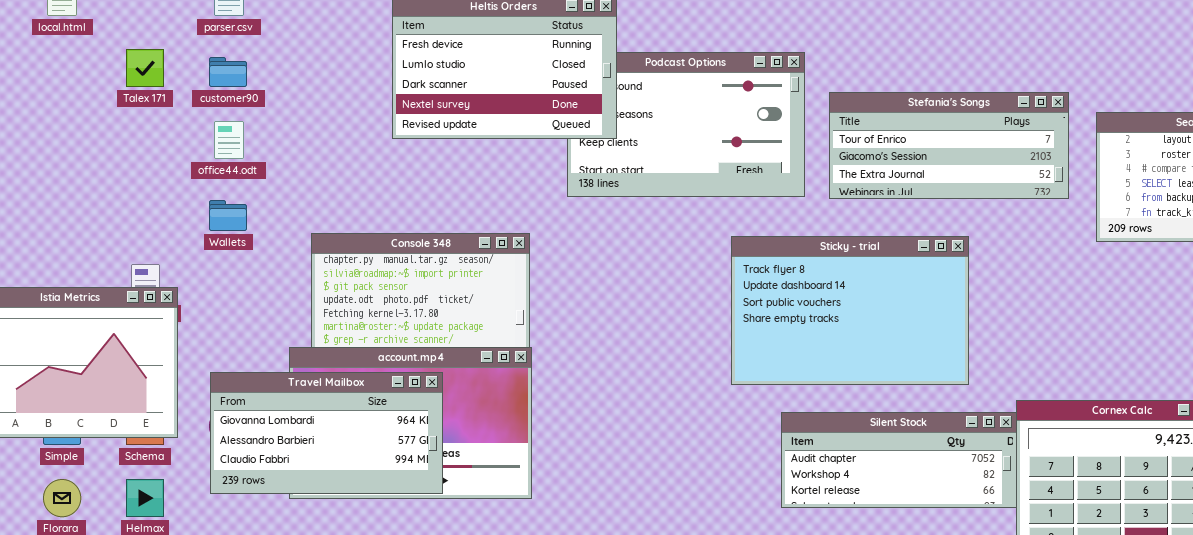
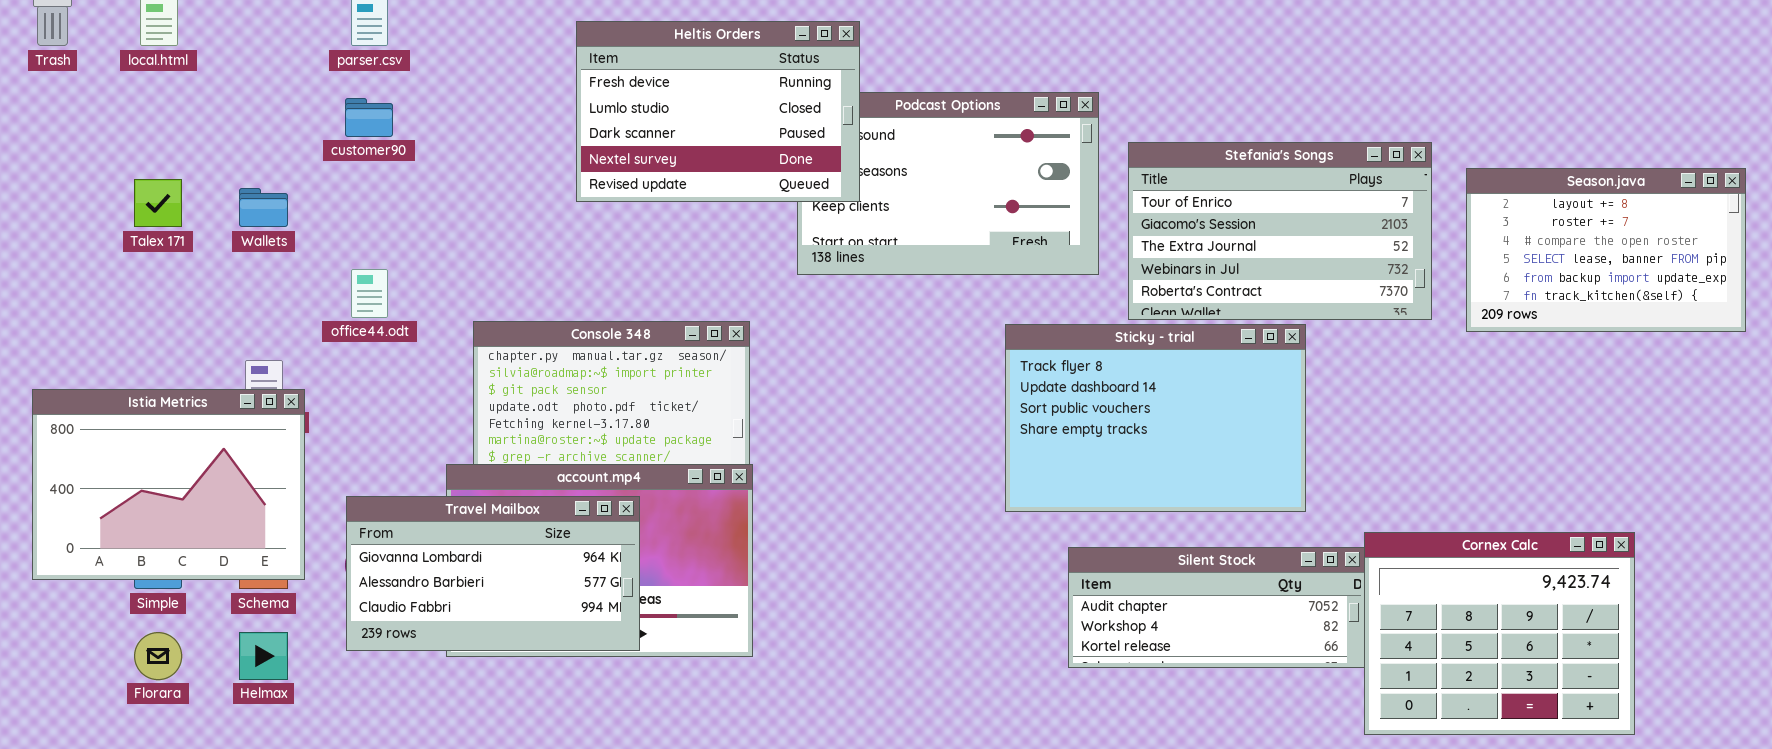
Talex 171: [126,49,164,87] -> [134,179,182,227], moved
Stefania's Songs: [829,92,1069,199] -> [1128,142,1432,320], resized
office44.odt: [214,121,244,159] -> [351,269,388,318], moved
Wallets: [209,200,247,231] -> [239,188,288,227], moved

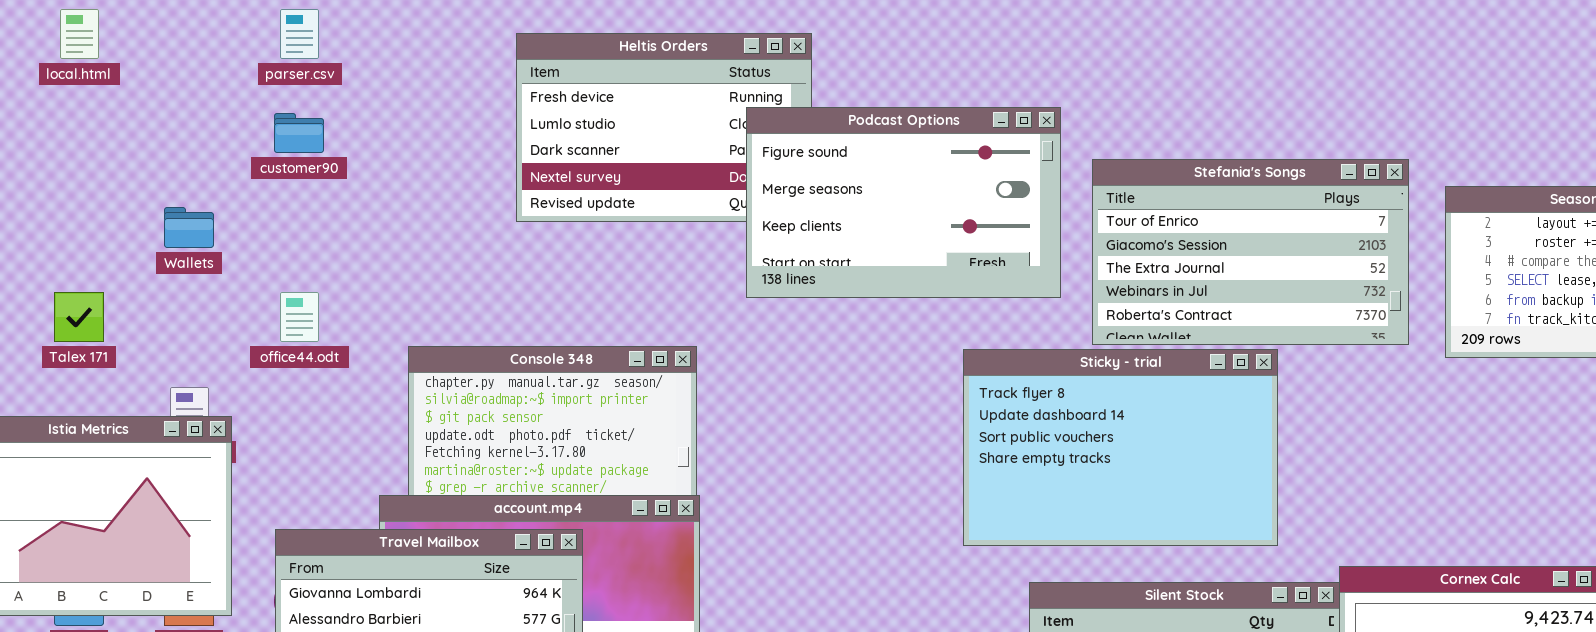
Podcast Options: [797,92,1099,275] -> [746,107,1061,298], raised
Talex 171: [134,179,182,227] -> [54,292,104,342], moved

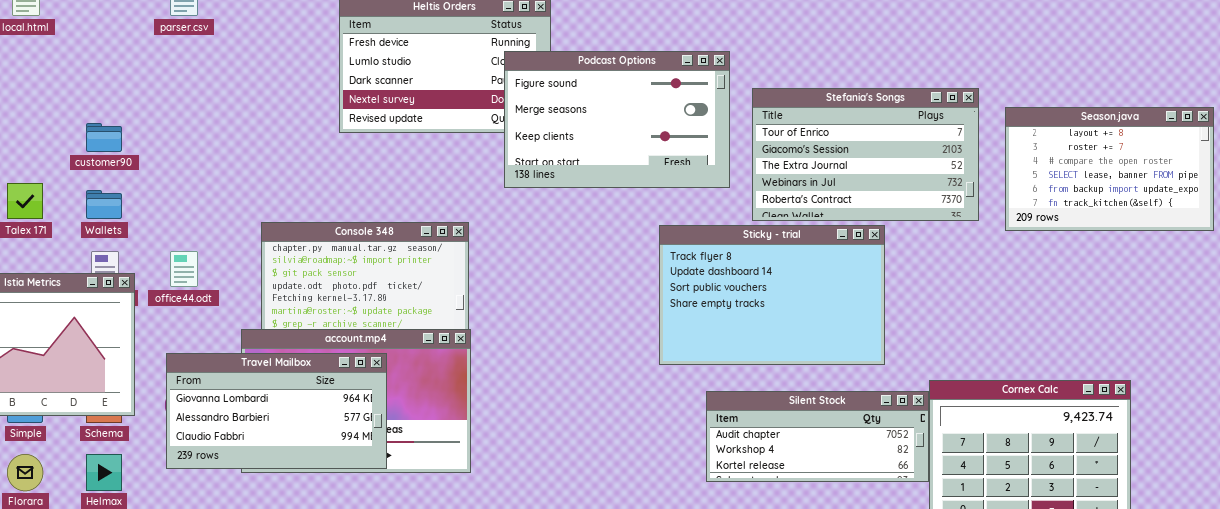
customer90: [274,113,324,153] -> [86,123,122,152], moved
Wallets: [164,207,214,248] -> [86,190,122,219], moved
office44.odt: [280,292,319,342] -> [170,251,198,287], moved

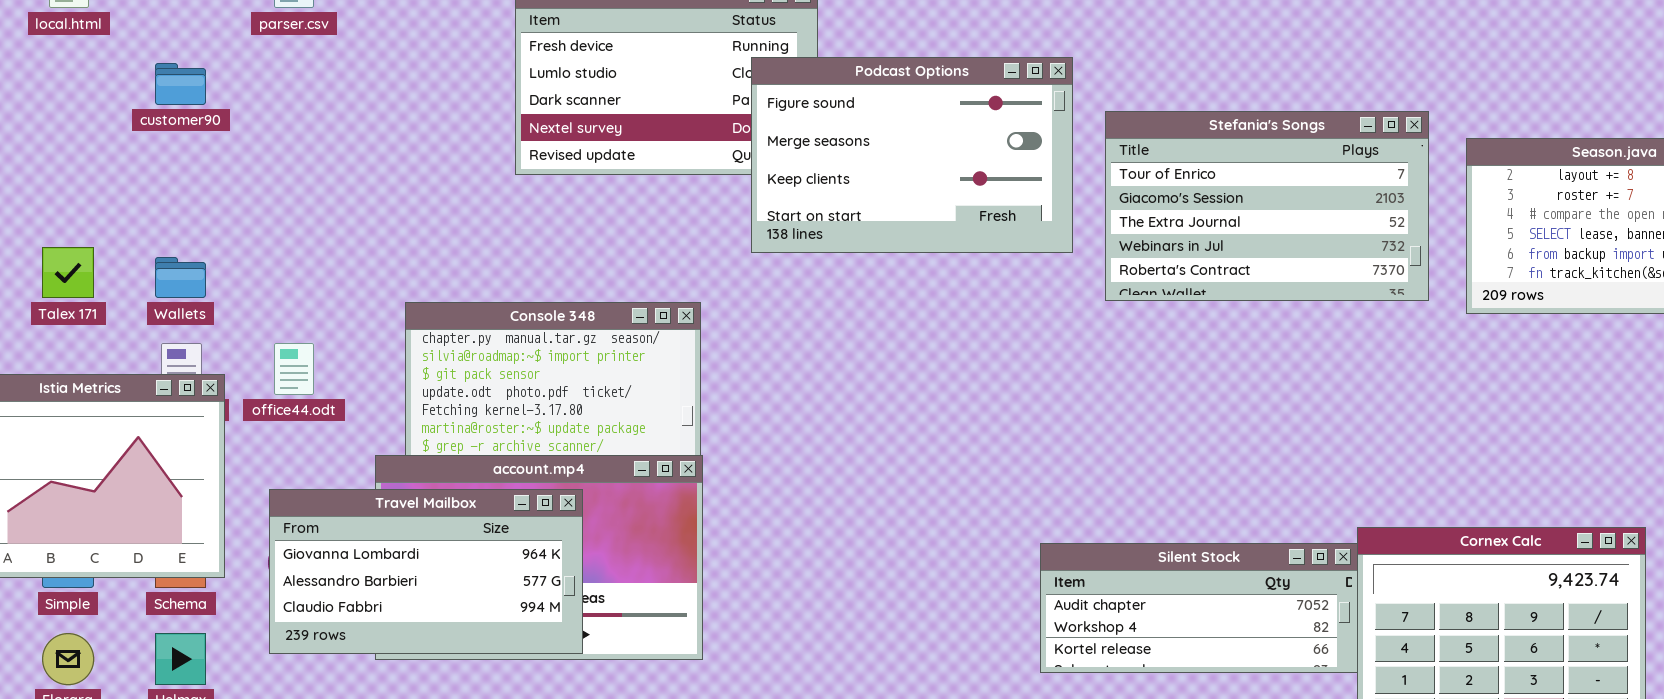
customer90: [86,123,122,152] -> [155,63,206,105], moved
Sticky - trial: [659,225,885,365] -> none, closed

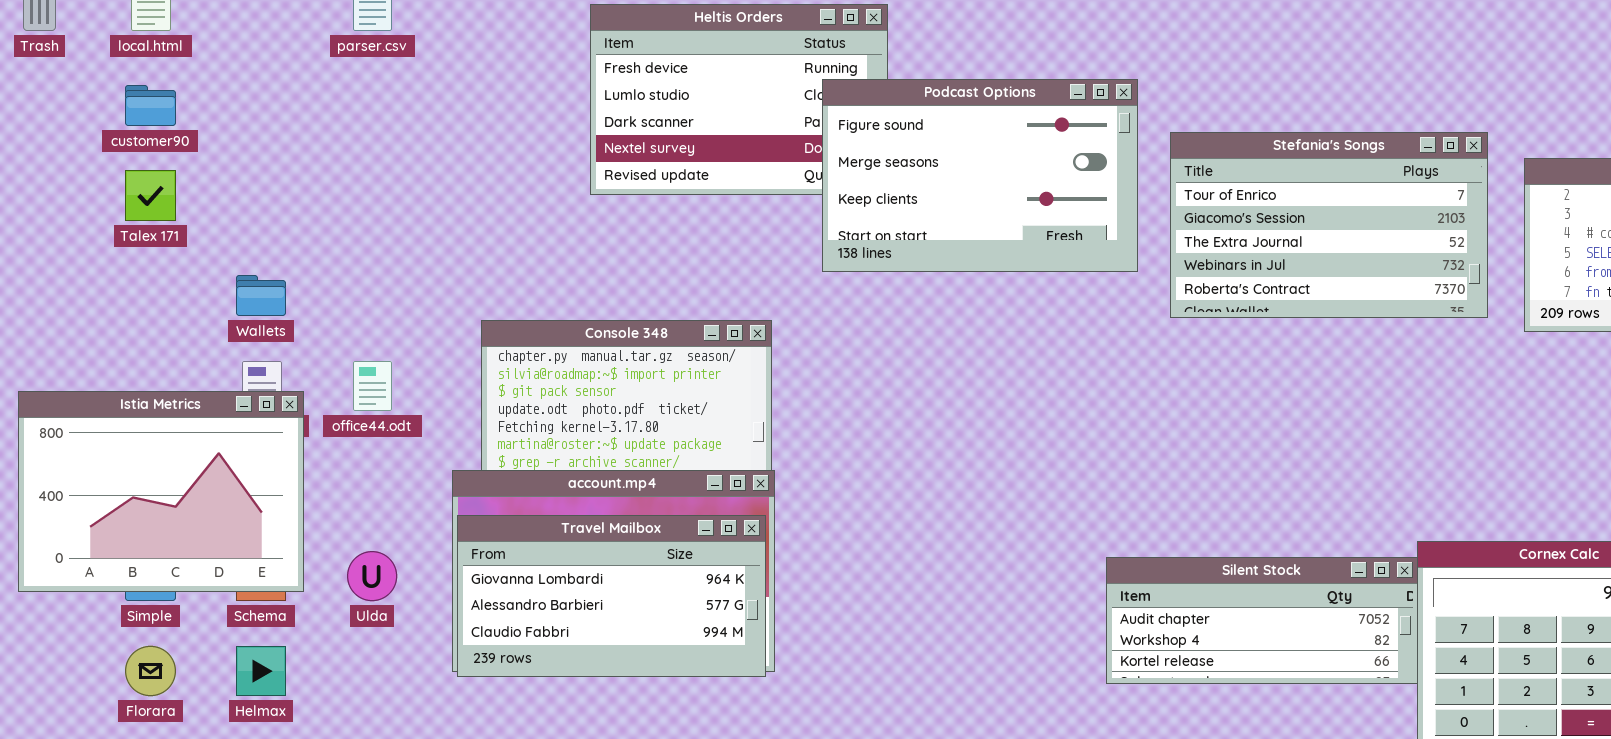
customer90: [155,63,206,105] -> [125,85,176,126], moved
Talex 171: [42,247,94,298] -> [125,170,176,221], moved
Travel Mailbox: [269,489,583,654] -> [457,515,766,677], moved

